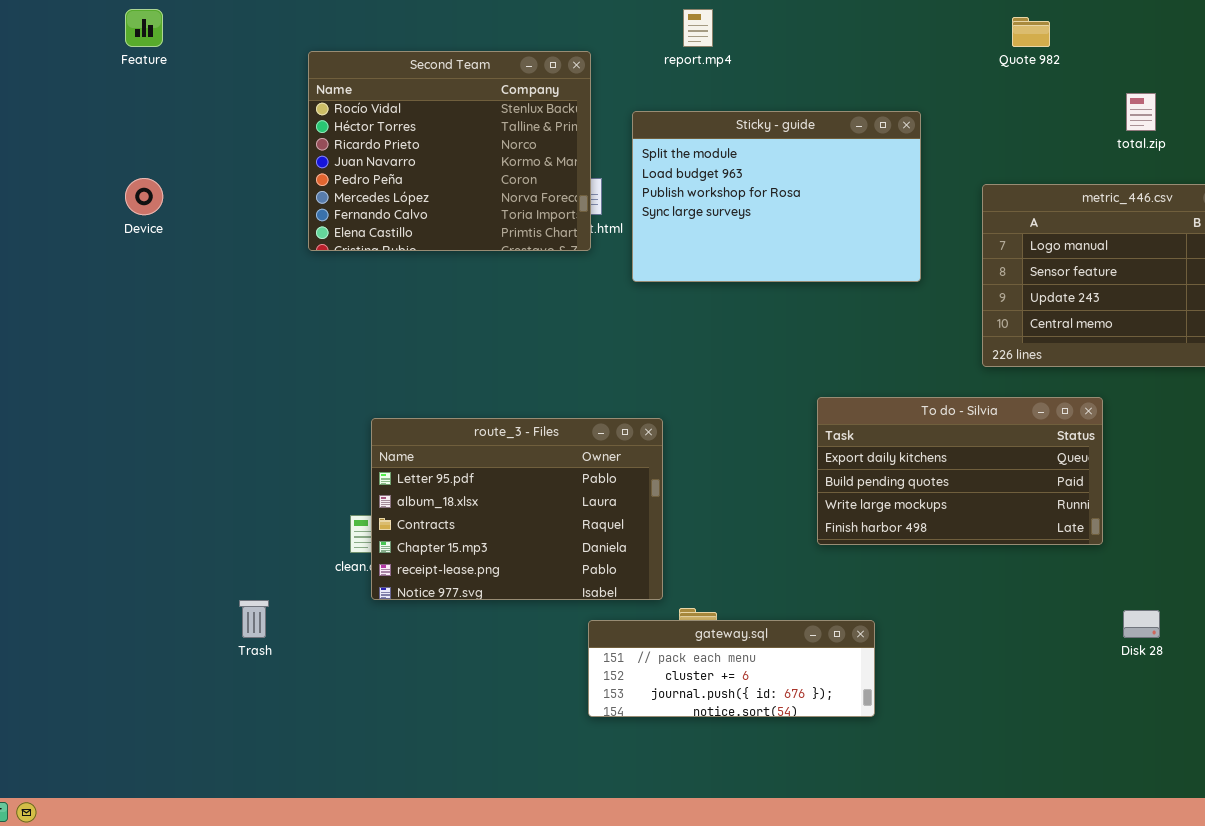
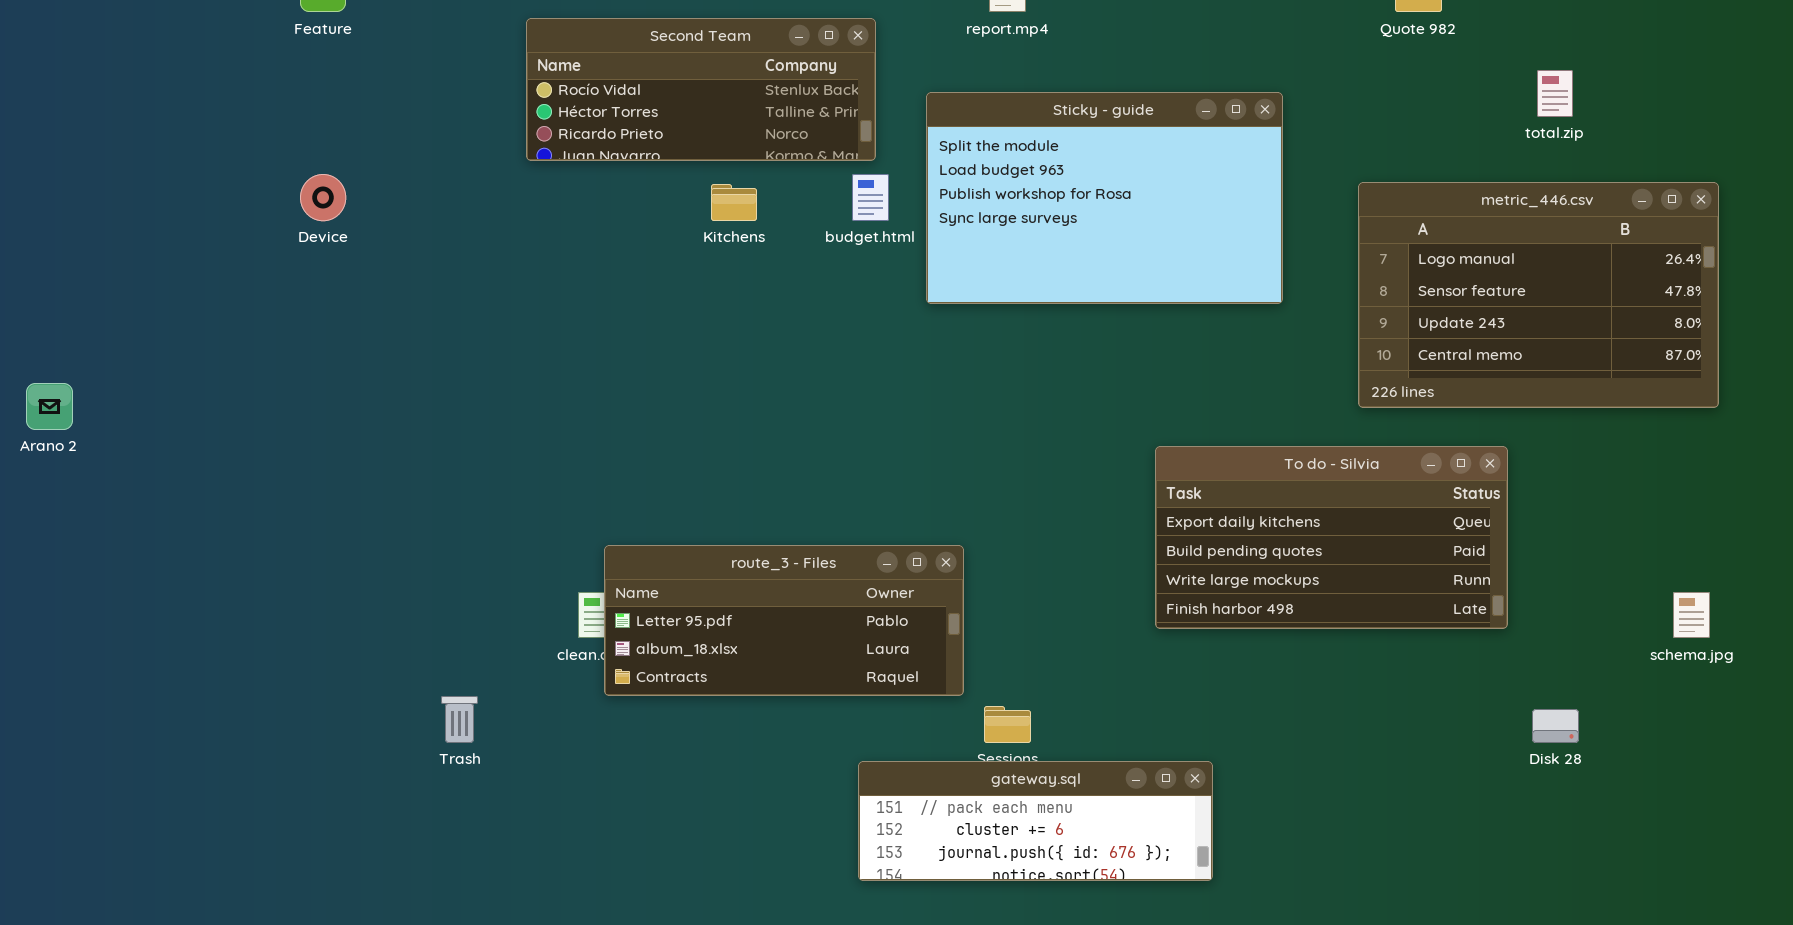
Second Team: [308,51,591,251] -> [526,18,876,161], resized
route_3 - Files: [371,418,663,600] -> [604,545,964,696], resized
gateway.sql: [588,620,875,717] -> [858,761,1213,881], moved

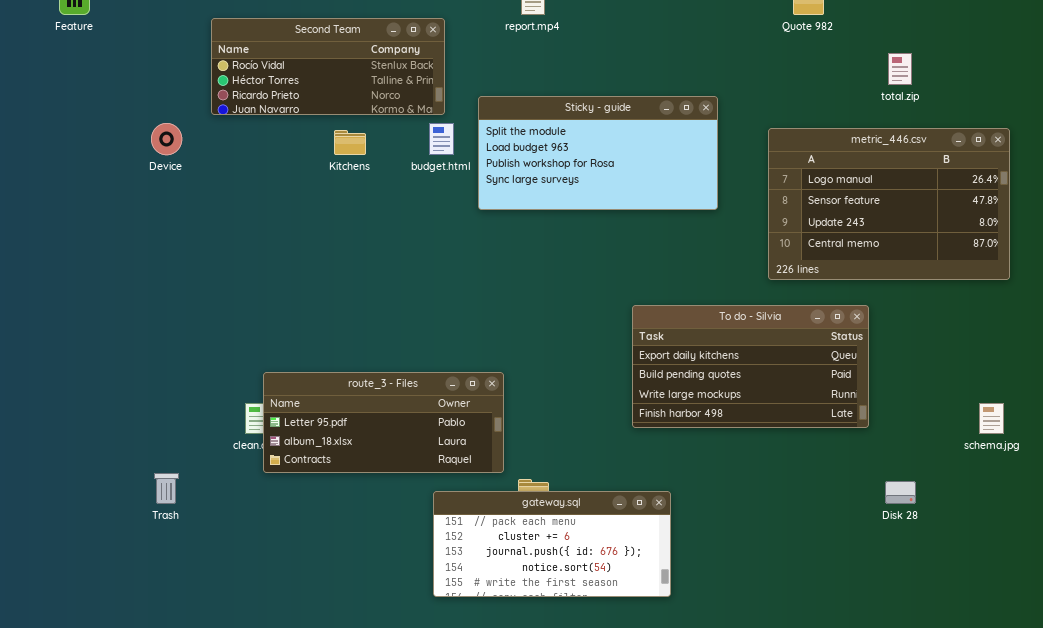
Sticky - guide: [926,92,1283,304] -> [478,96,718,210], resized
Device: [300,174,346,221] -> [151,123,182,155], moved
gateway.sql: [858,761,1213,881] -> [433,491,671,597], resized

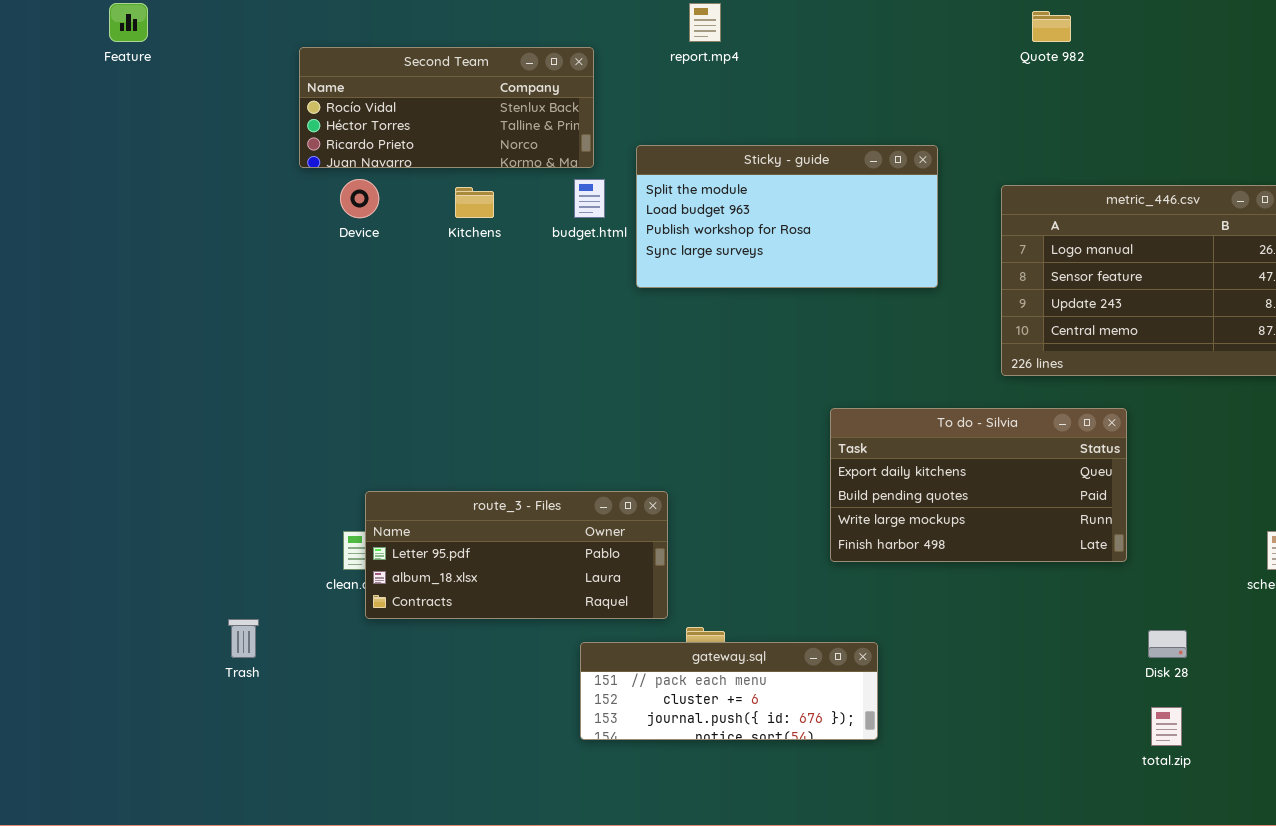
total.zip: [888,53,912,85] -> [1151,707,1182,746], moved
Device: [151,123,182,155] -> [340,179,379,218], moved
gateway.sql: [433,491,671,597] -> [580,642,878,740], resized

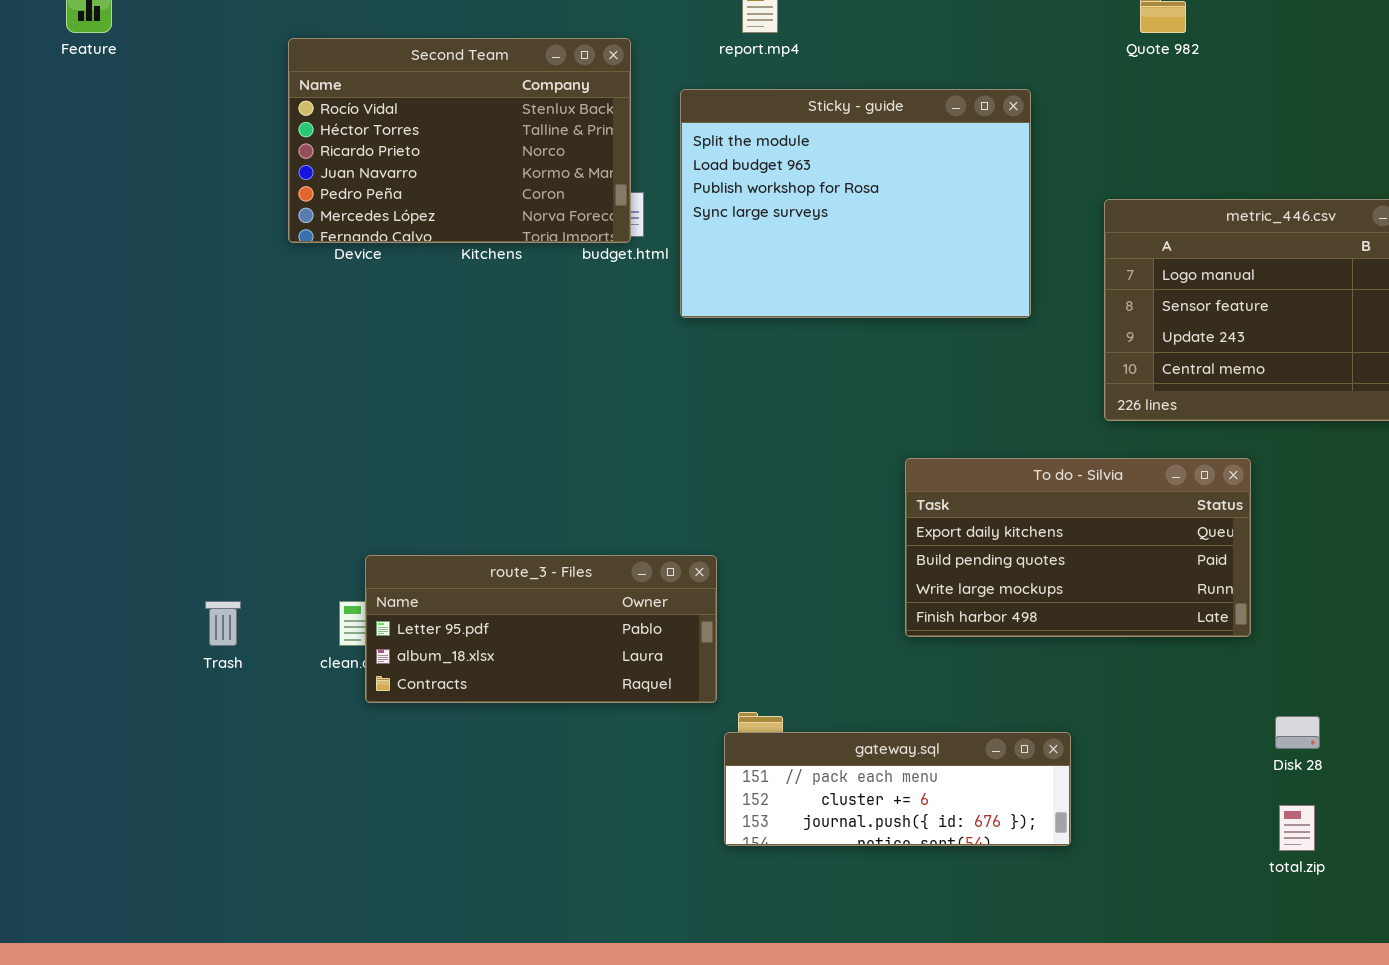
Second Team: [299,47,594,168] -> [288,38,631,243], resized
Sticky - guide: [636,145,938,288] -> [680,89,1031,318], resized
Trash: [228,619,259,658] -> [205,601,241,646], moved
gateway.sql: [580,642,878,740] -> [724,732,1071,846], moved

